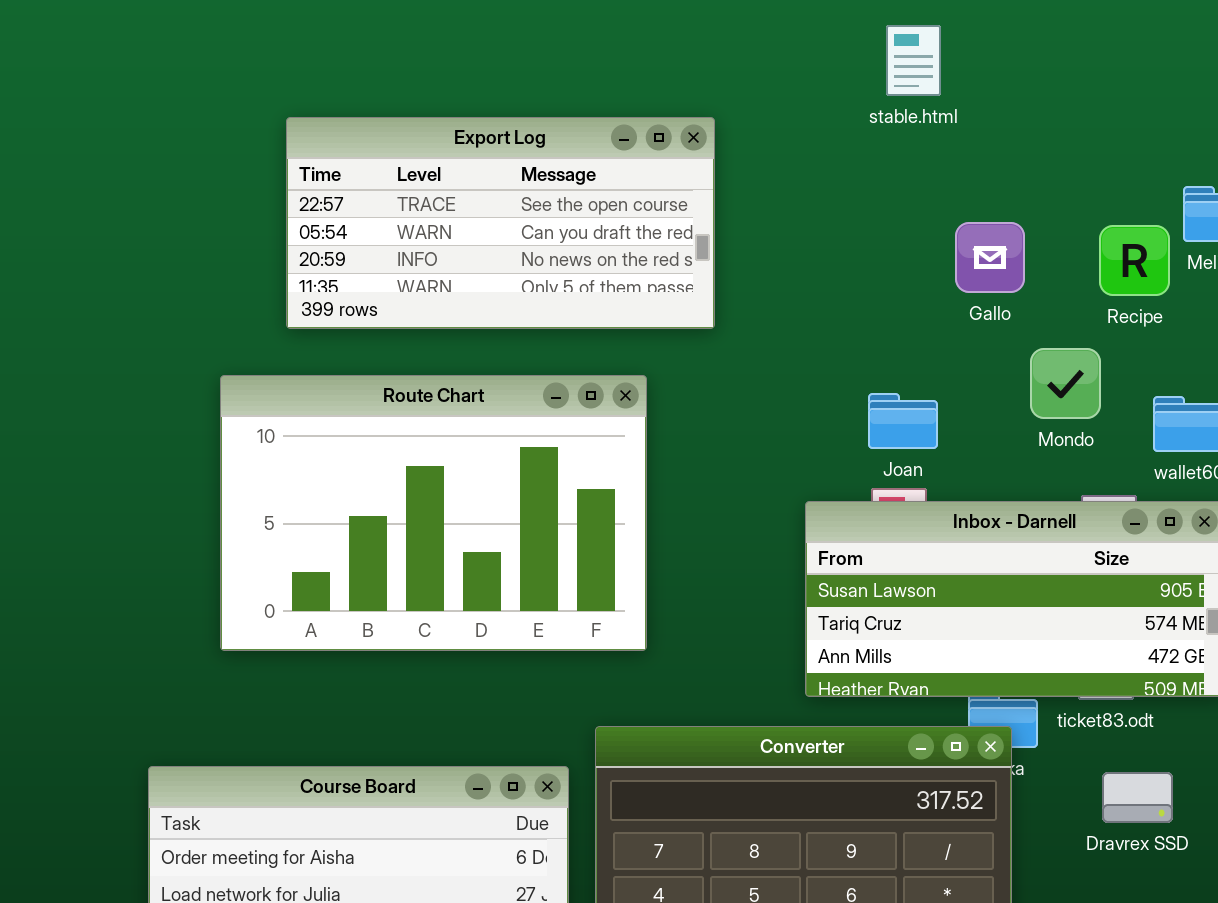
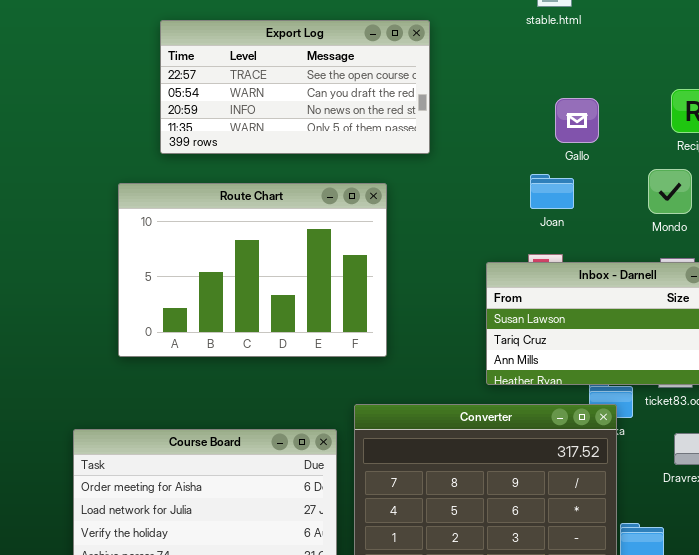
Gallo: [955,222,1025,293] -> [555,98,599,143], moved
Mondo: [1030,348,1101,419] -> [648,169,692,214], moved
Joan: [868,393,938,449] -> [530,174,574,209], moved

